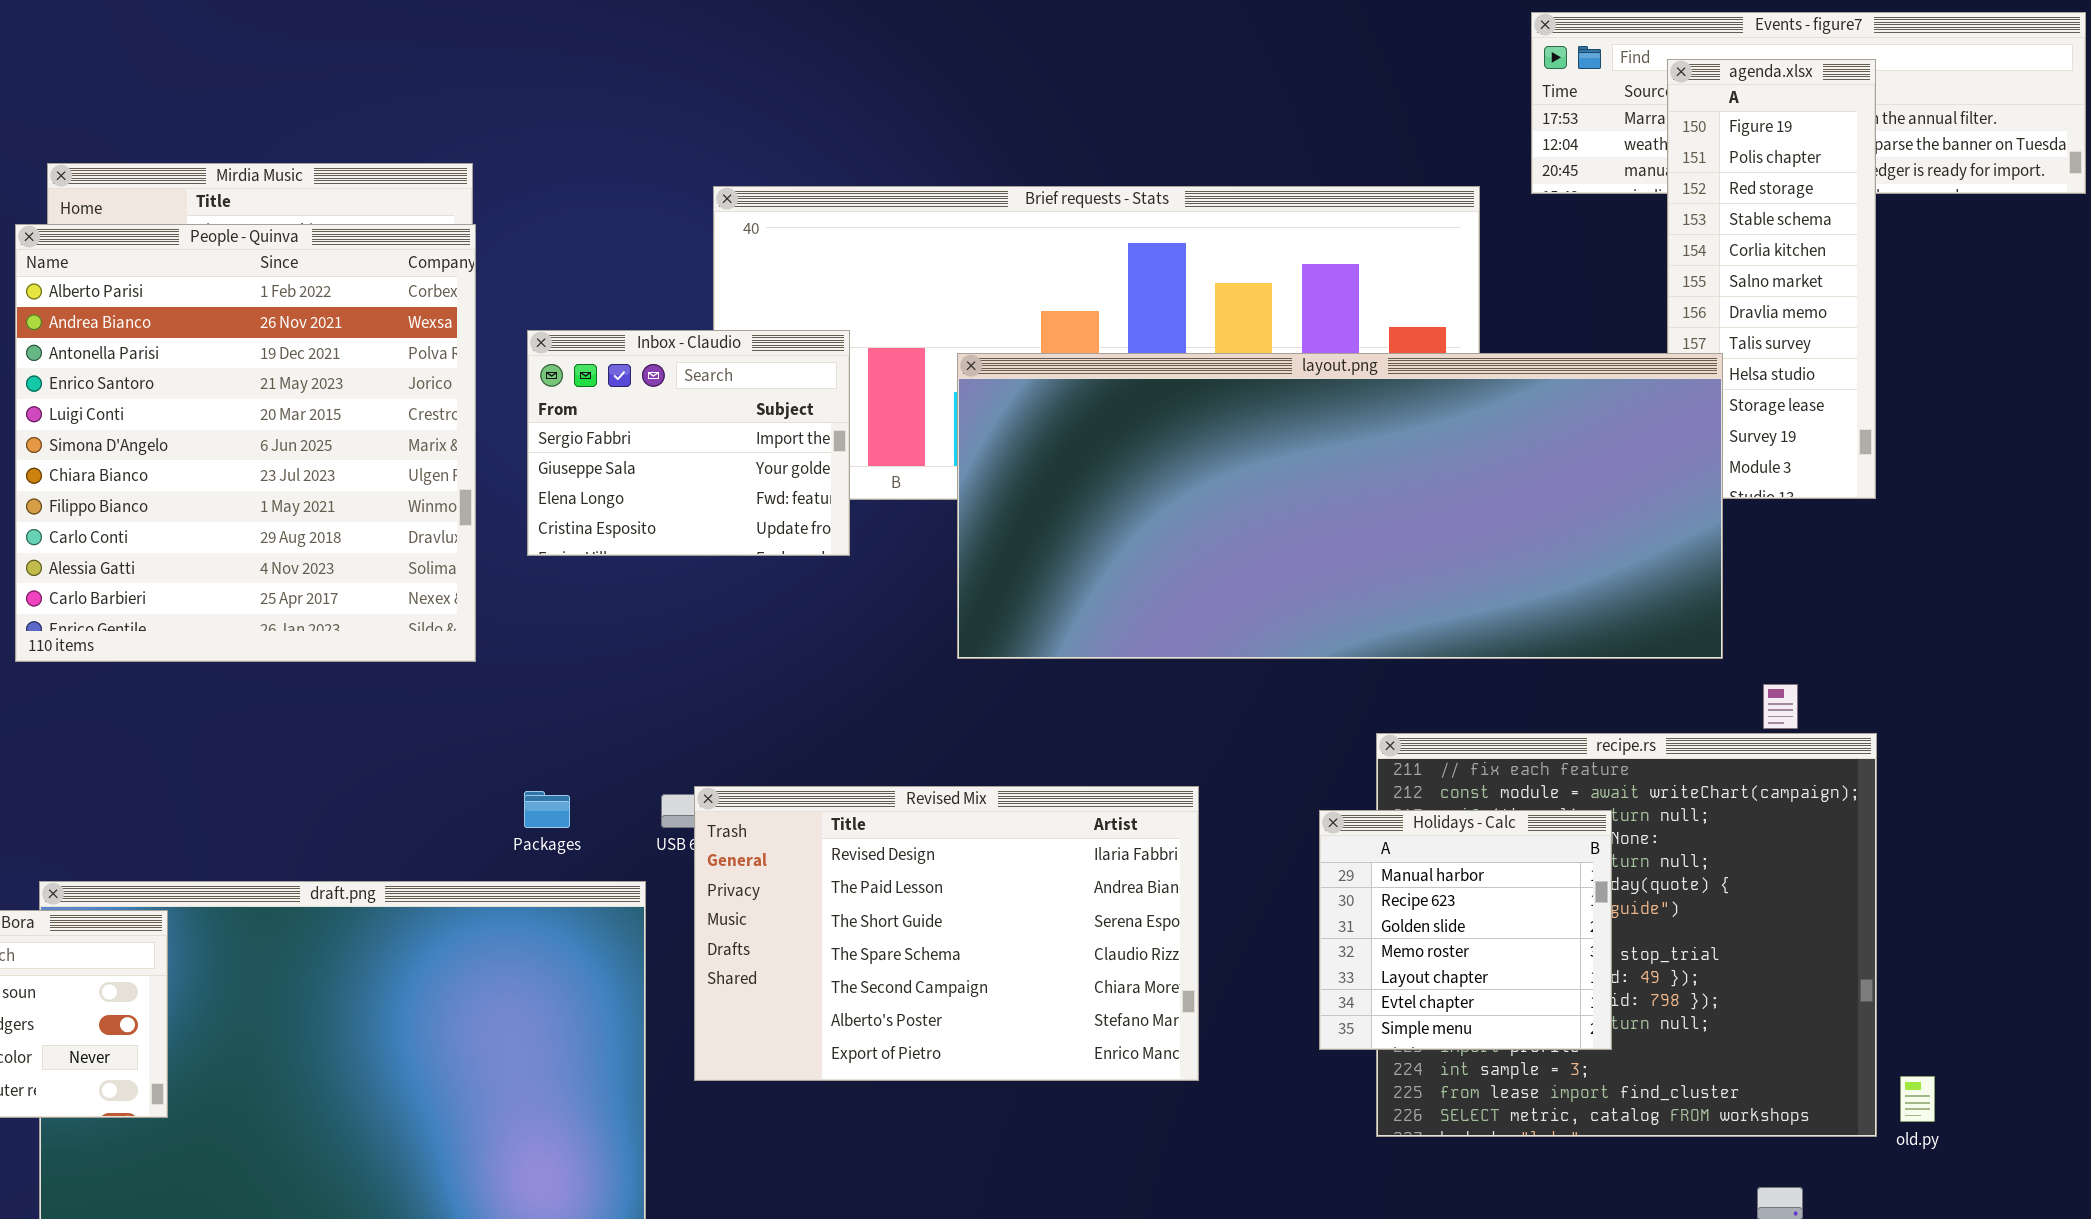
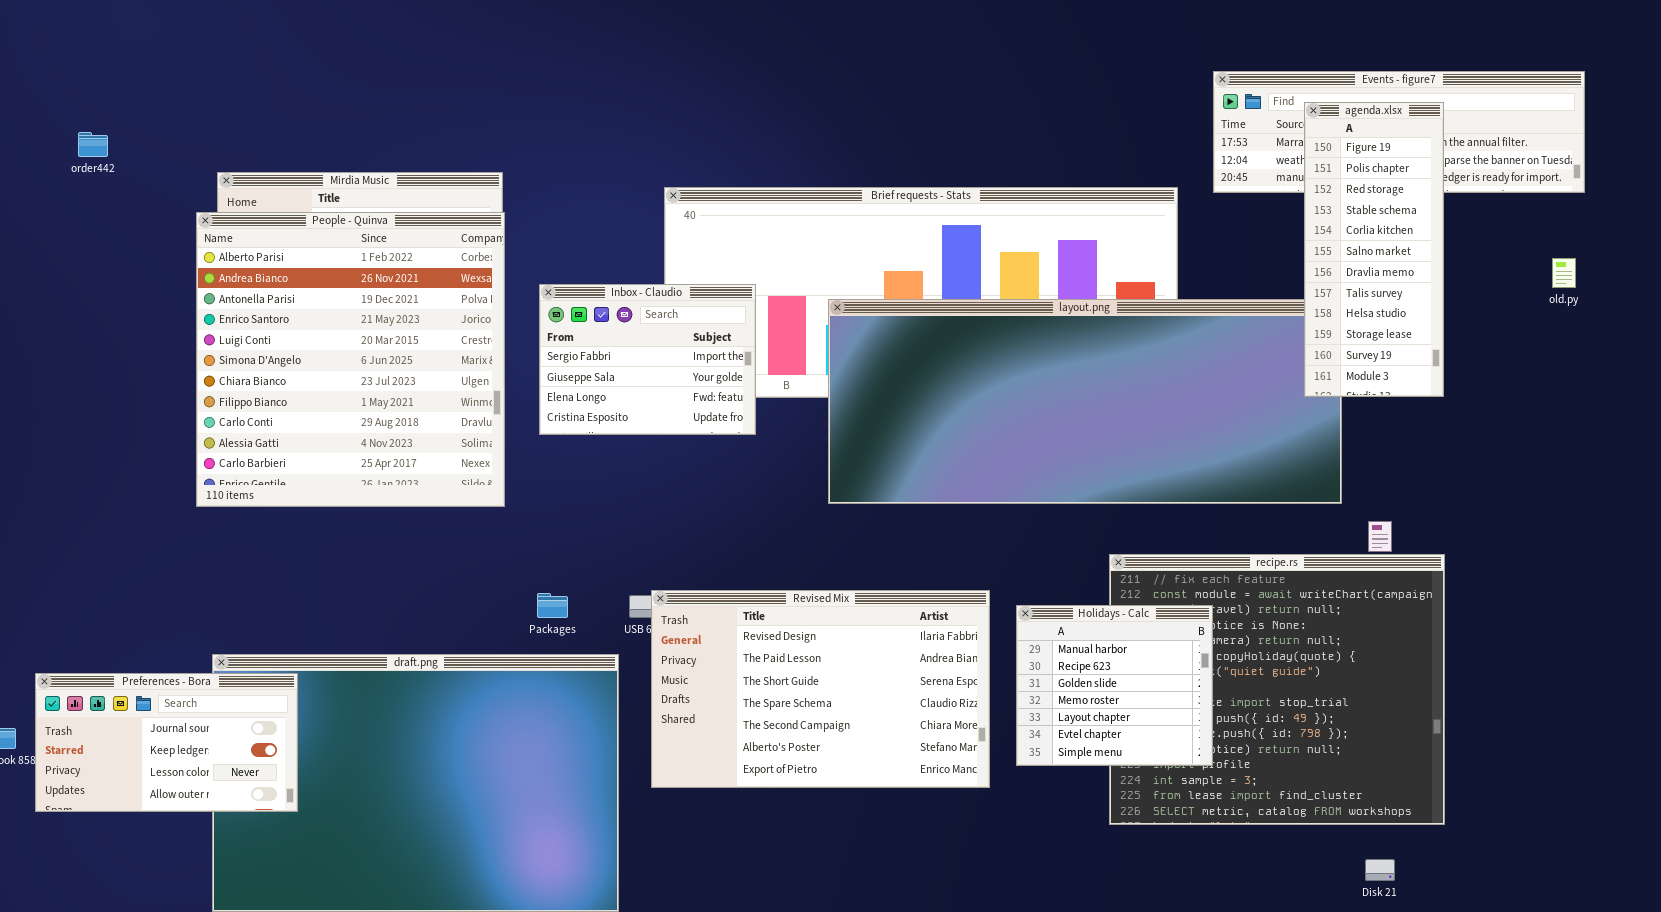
agenda.xlsx: [1667,59,1876,499] -> [1304,102,1444,397], raised
Holidays - Calc: [1319,810,1612,1050] -> [1016,605,1213,766], moved
old.py: [1900,1076,1935,1122] -> [1552,258,1576,288], moved

